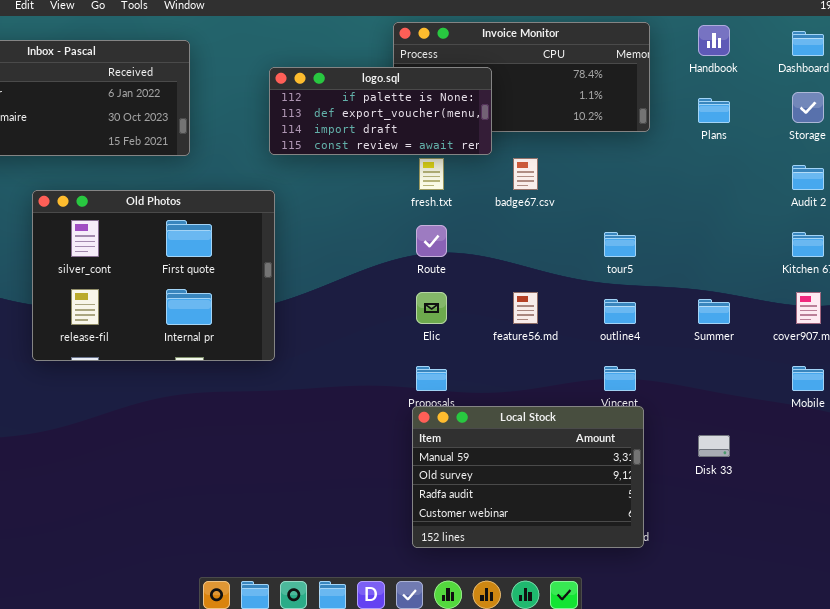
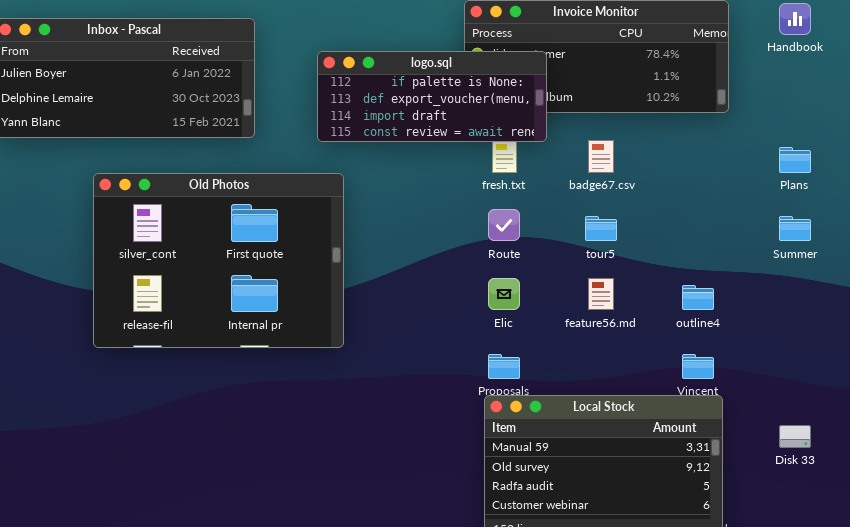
logo.sql: [269,67,492,155] -> [317,51,547,142], moved
Plans: [698,98,730,123] -> [779,147,811,173], moved
tour5: [604,232,636,257] -> [585,216,617,241], moved
Summer: [698,299,730,324] -> [779,216,811,241], moved

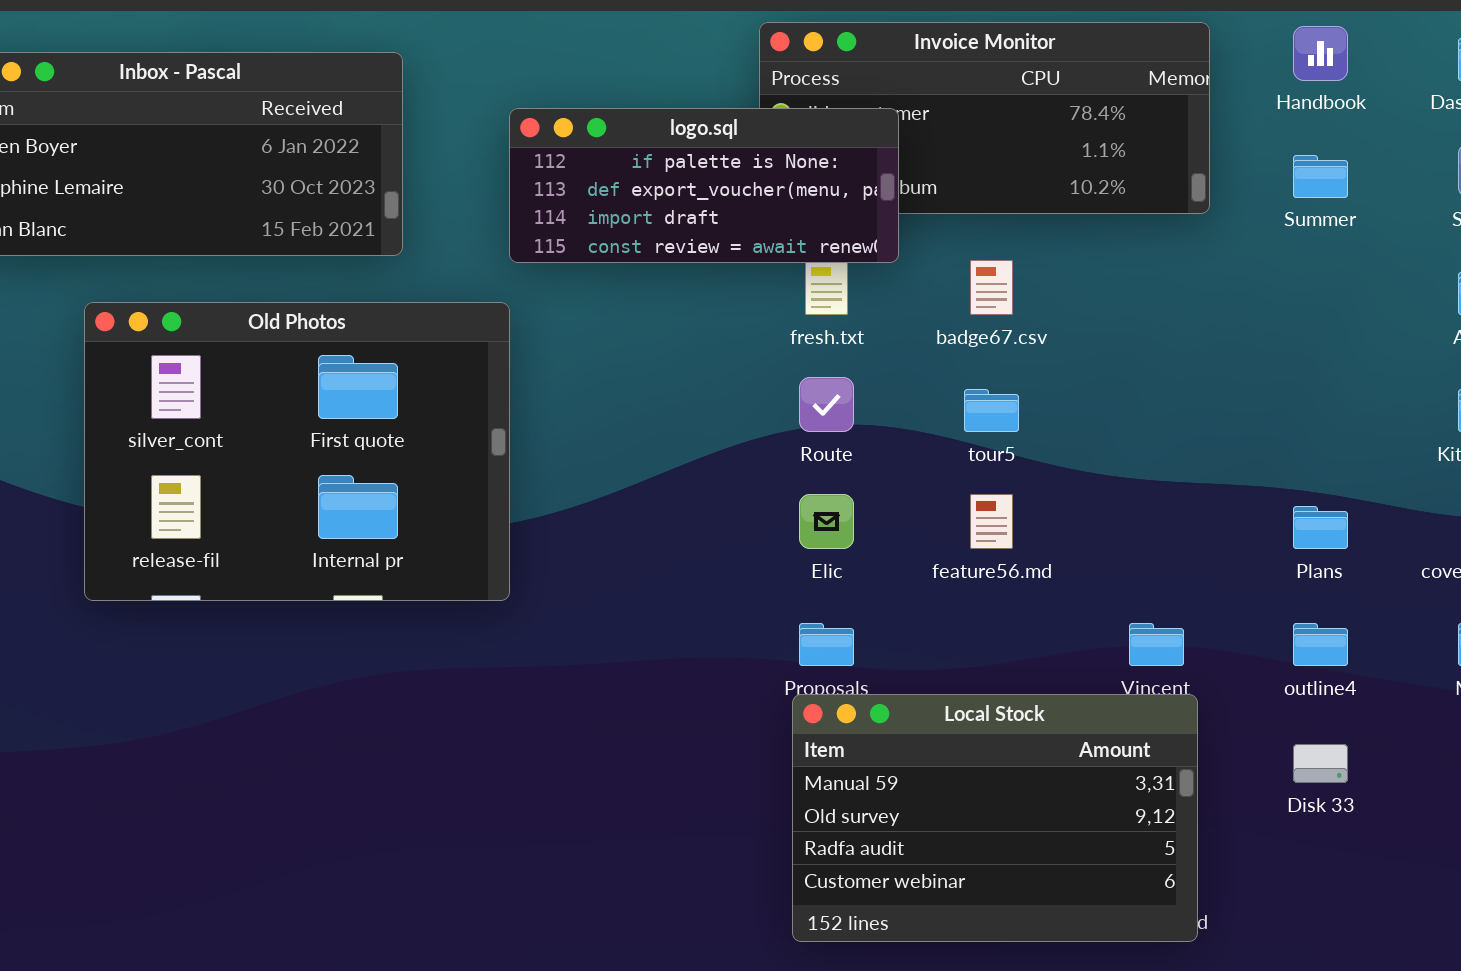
Plans: [779,147,811,173] -> [1293,506,1348,549], moved
Old Photos: [93,173,344,348] -> [84,302,510,601], moved
Summer: [779,216,811,241] -> [1293,155,1348,198], moved
outline4: [682,285,714,310] -> [1293,623,1348,666], moved

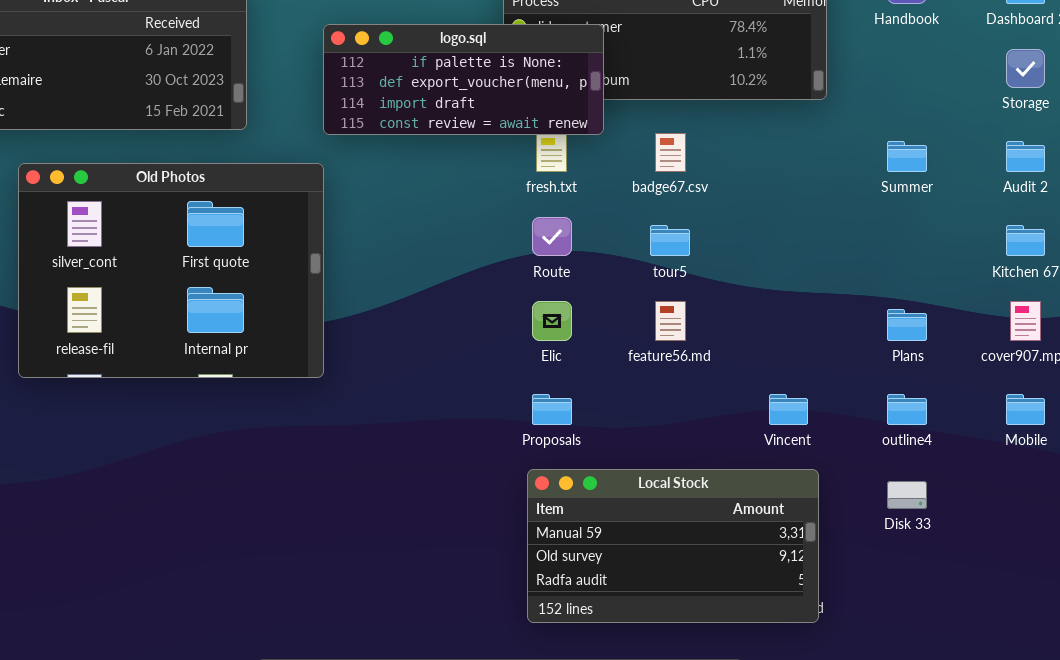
Summer: [1293,155,1348,198] -> [887,141,927,172], moved
Local Stock: [792,694,1198,942] -> [527,469,819,623], resized

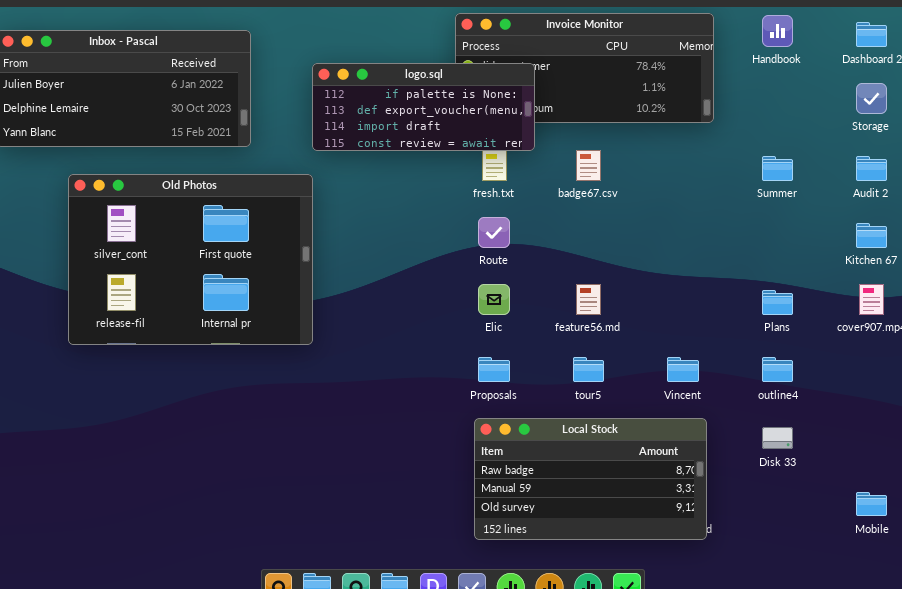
tour5: [650,225,690,256] -> [573,357,604,382], moved
Mobile: [1006,394,1045,425] -> [856,492,887,516], moved
Local Stock: [527,469,819,623] -> [474,418,707,540], scrolled up 1 row

